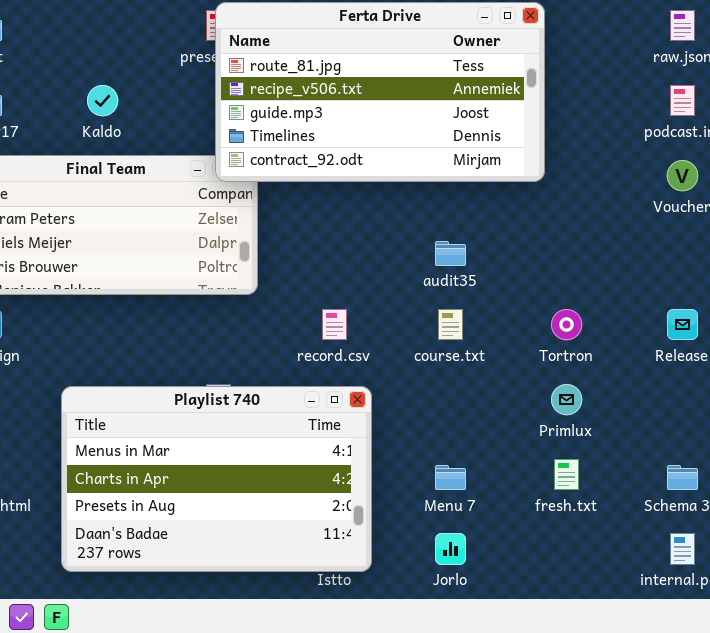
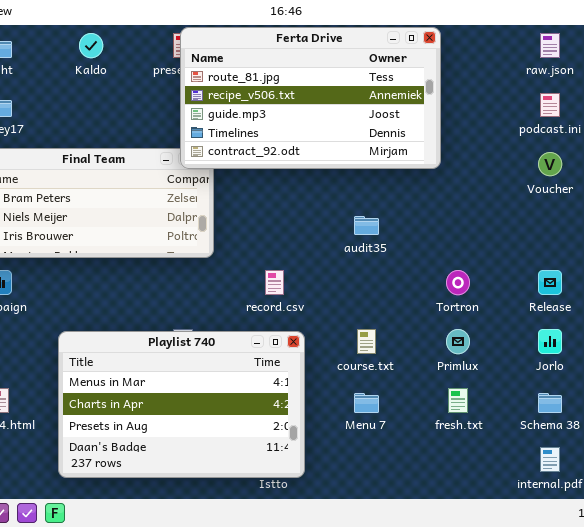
Kaldo: [87,85,118,116] -> [79,33,103,58], moved
course.txt: [438,309,463,340] -> [357,329,376,354], moved
Jorlo: [435,533,466,565] -> [538,329,562,354], moved

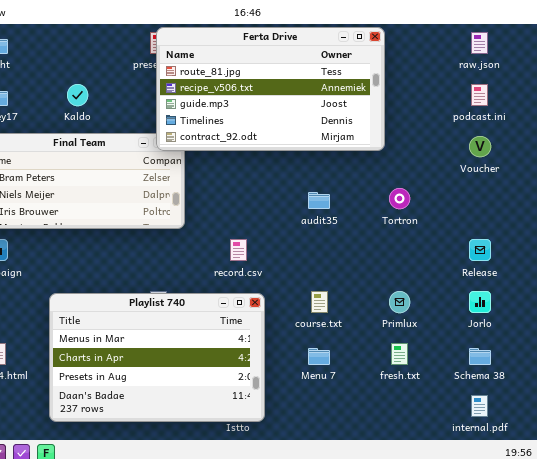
Kaldo: [79,33,103,58] -> [67,84,88,106], moved
Tortron: [446,270,470,295] -> [389,188,410,209], moved

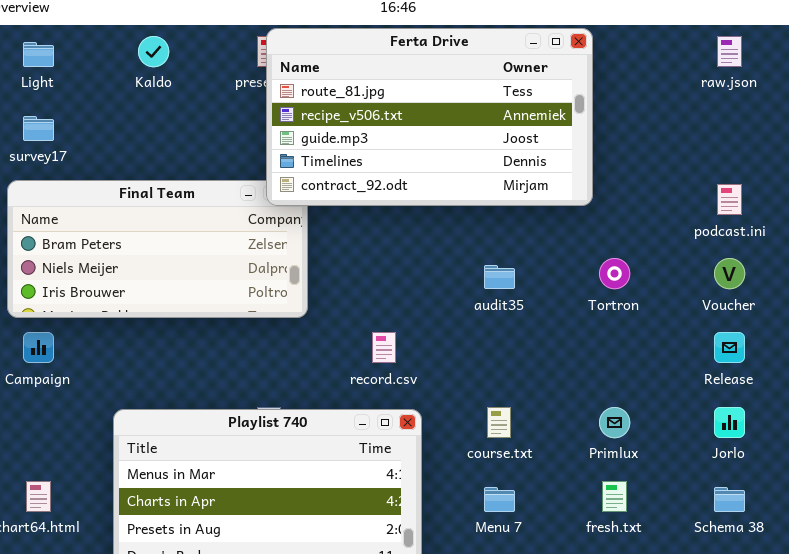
Kaldo: [67,84,88,106] -> [138,36,169,67], moved
podcast.ini: [471,84,488,106] -> [717,184,742,215], moved
Voucher: [469,136,491,157] -> [714,258,745,289], moved

